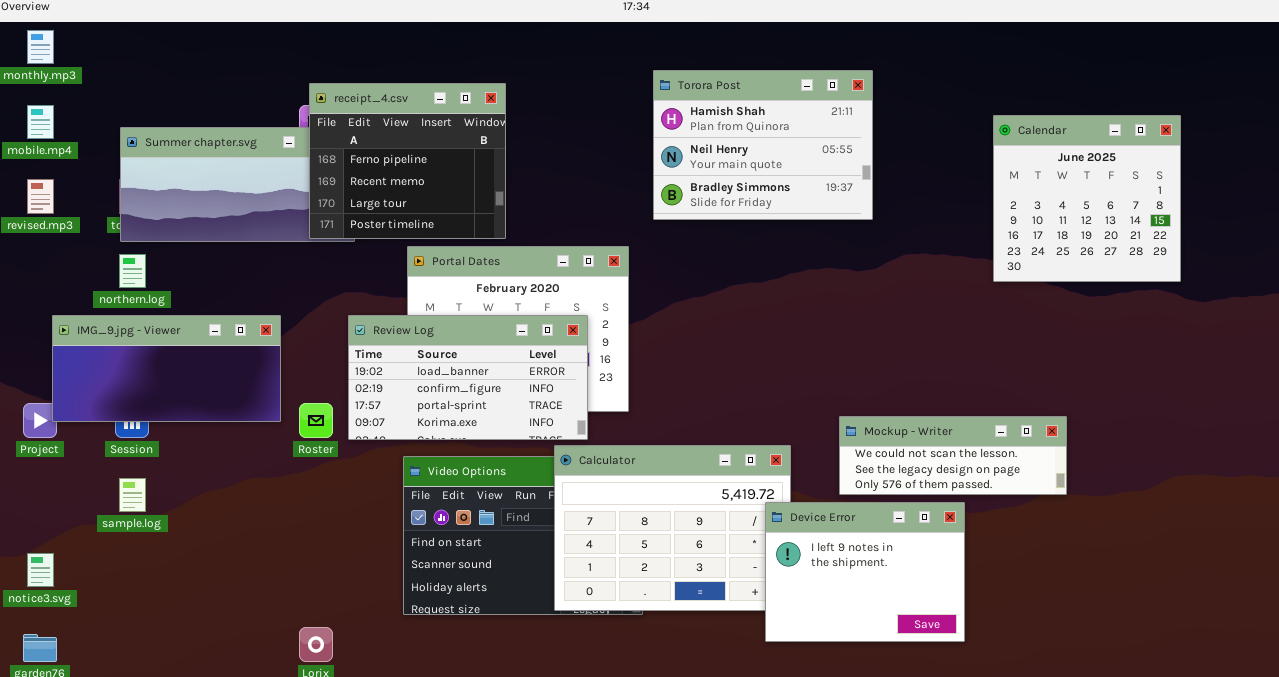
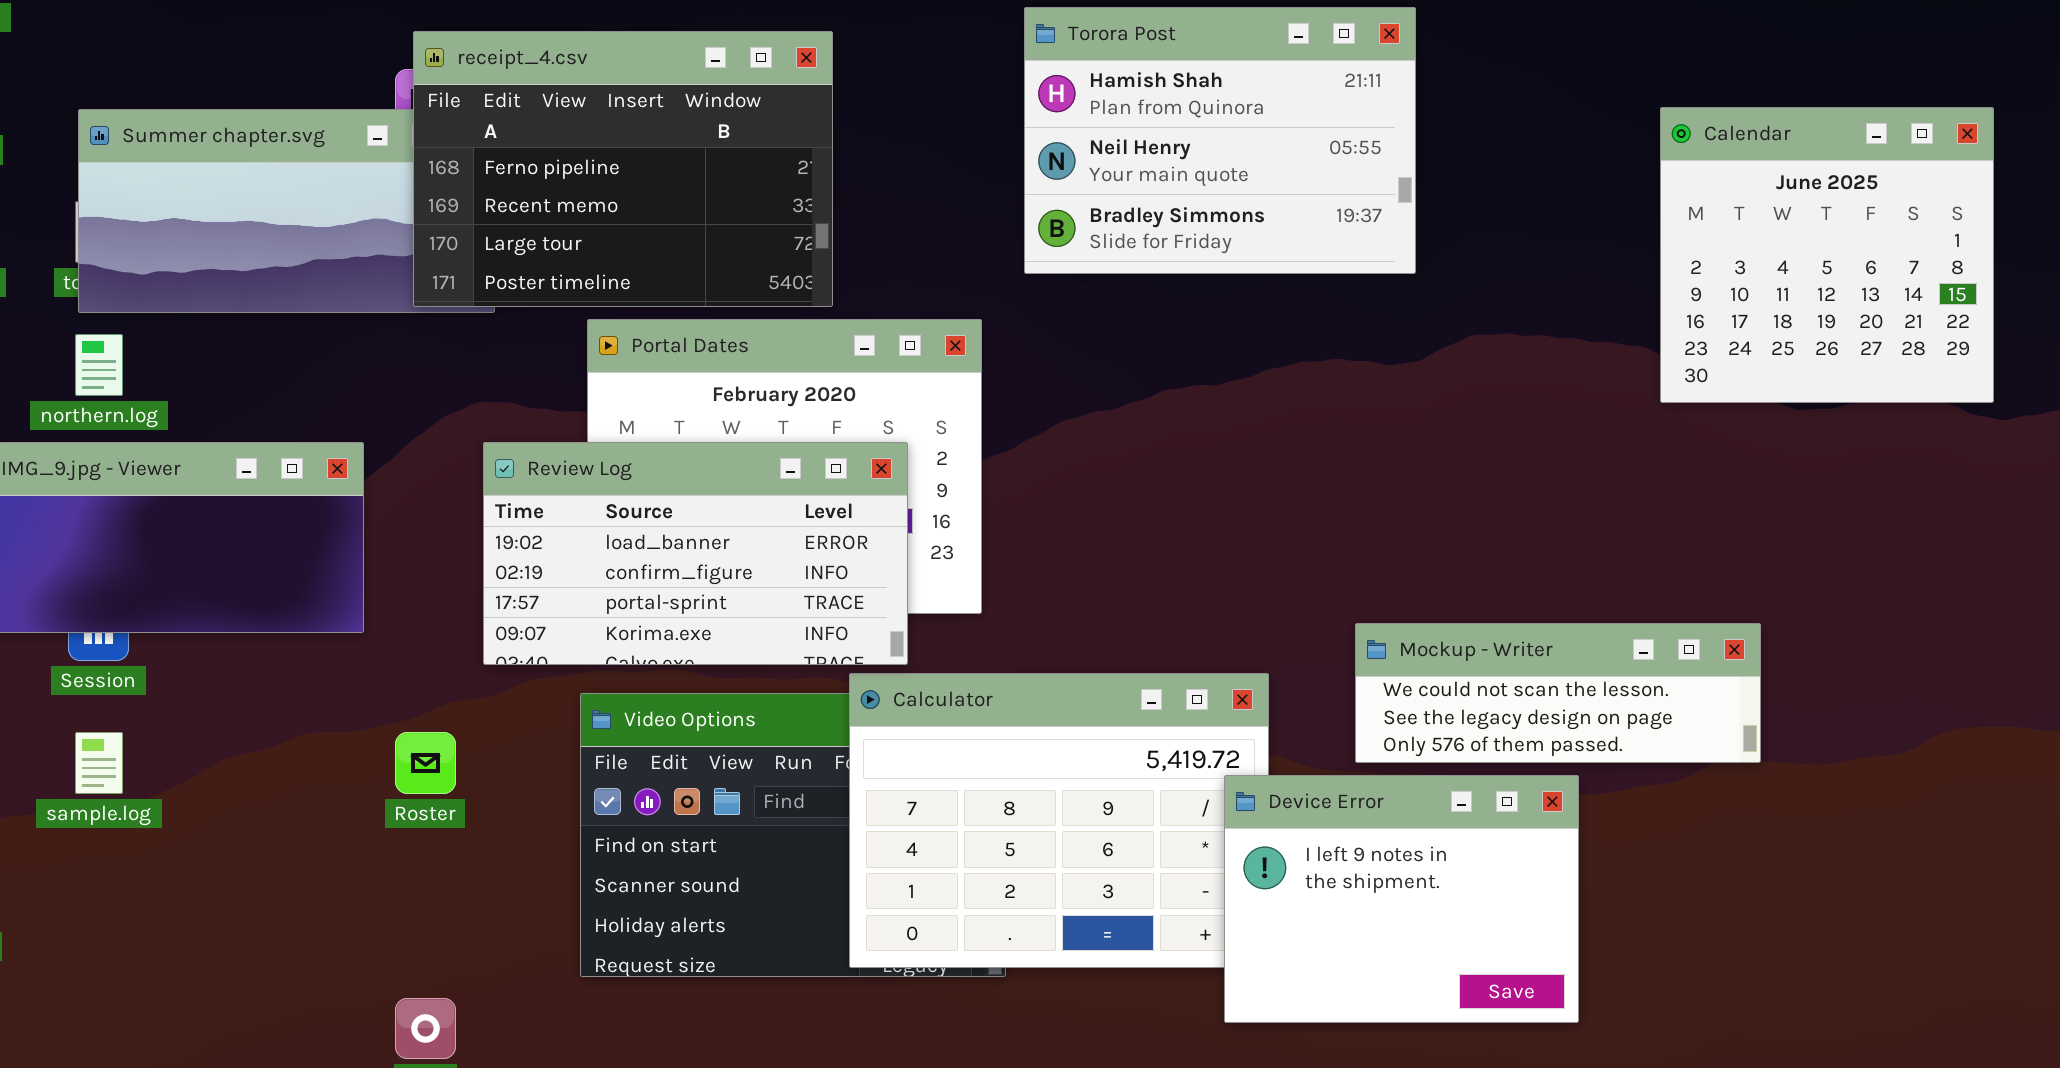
receipt_4.csv: [309,83,506,239] -> [413,31,833,307], resized
Calendar: [993,115,1181,282] -> [1660,107,1994,403], moved
Roster: [299,403,333,438] -> [395,732,456,794], moved

